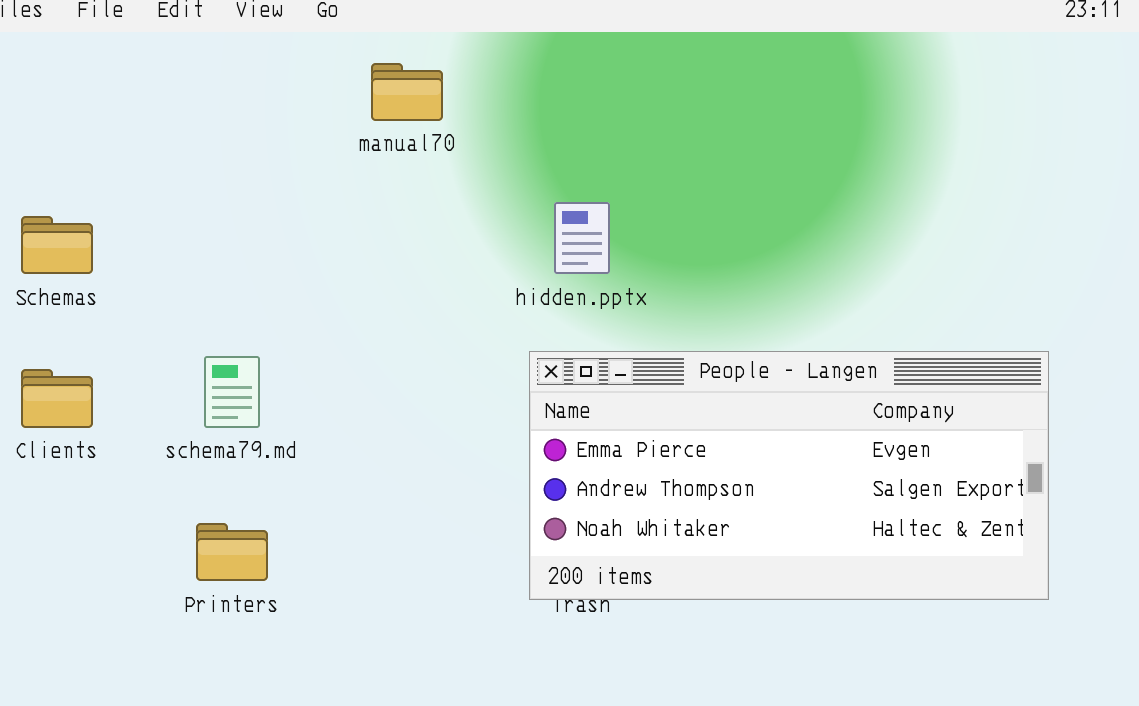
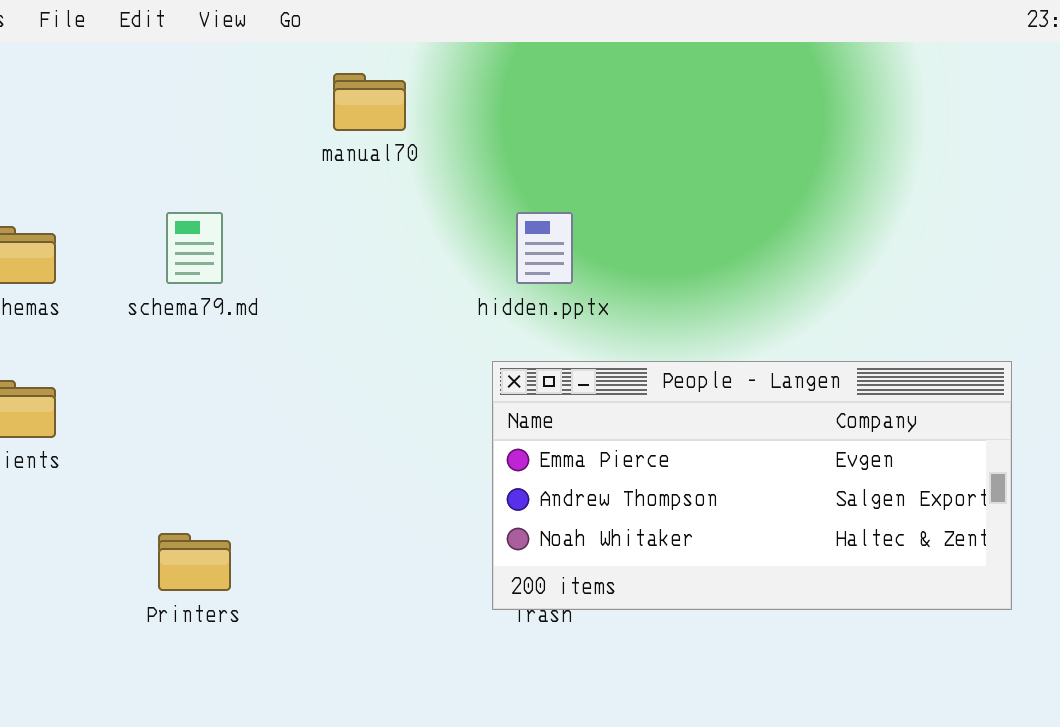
schema79.md: [204,356,260,428] -> [166,212,223,284], moved

